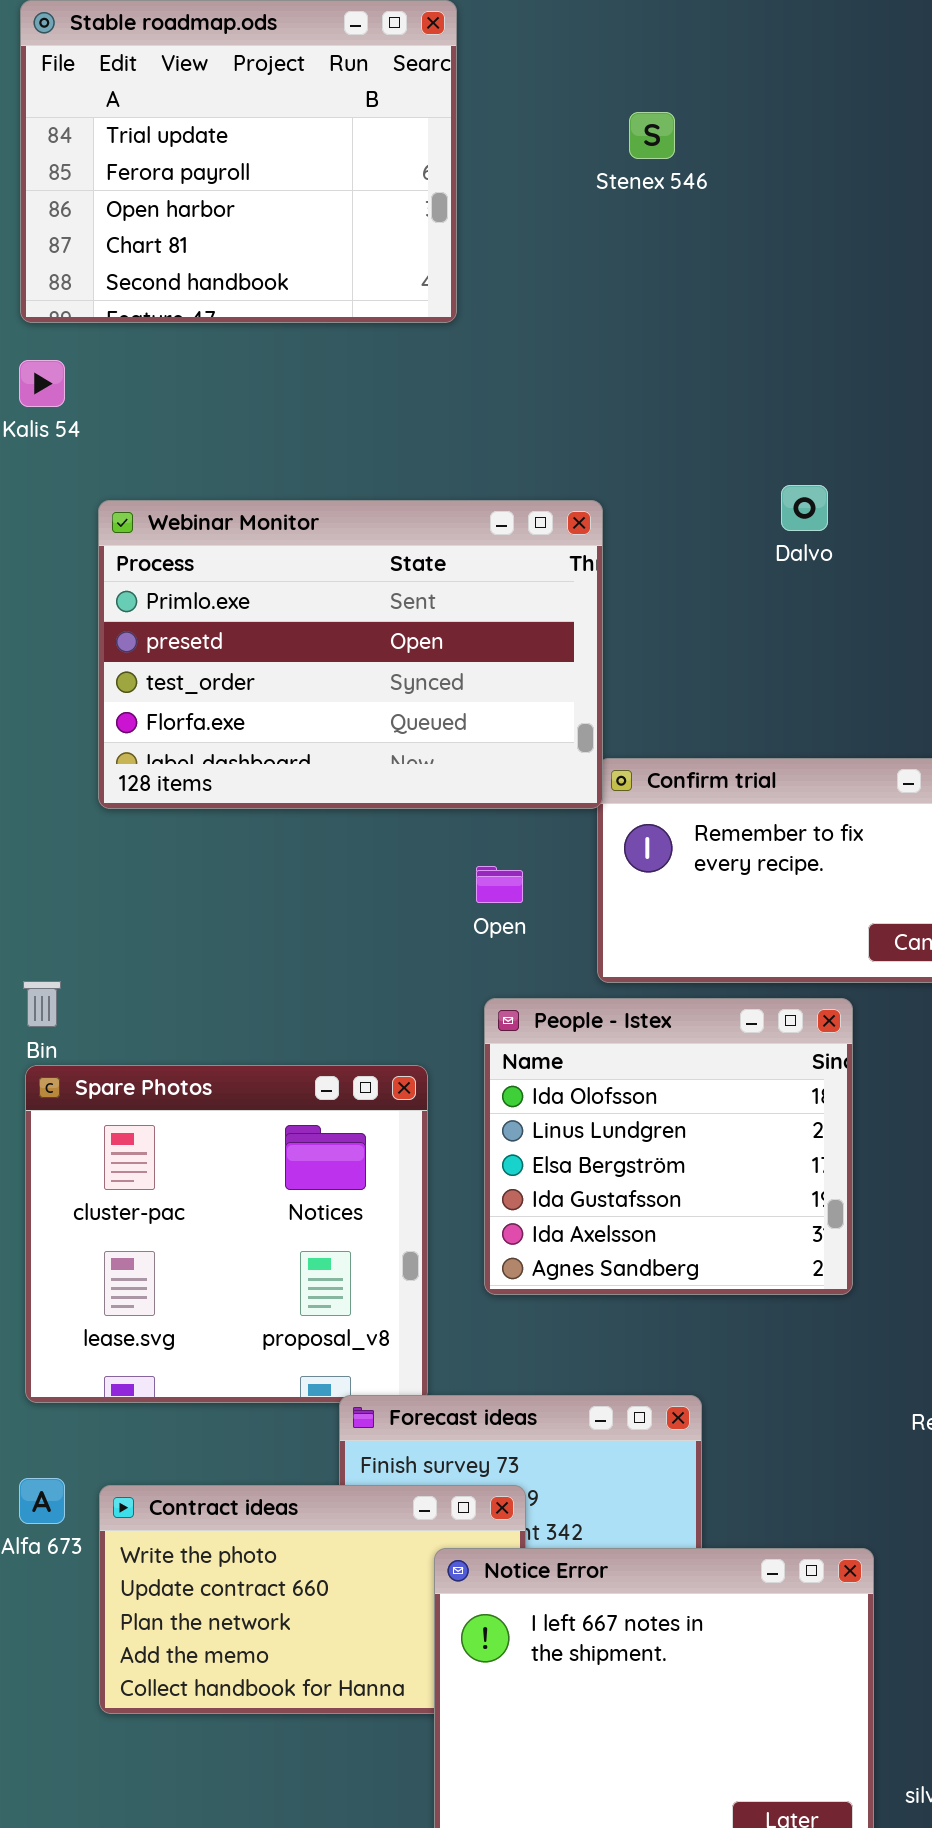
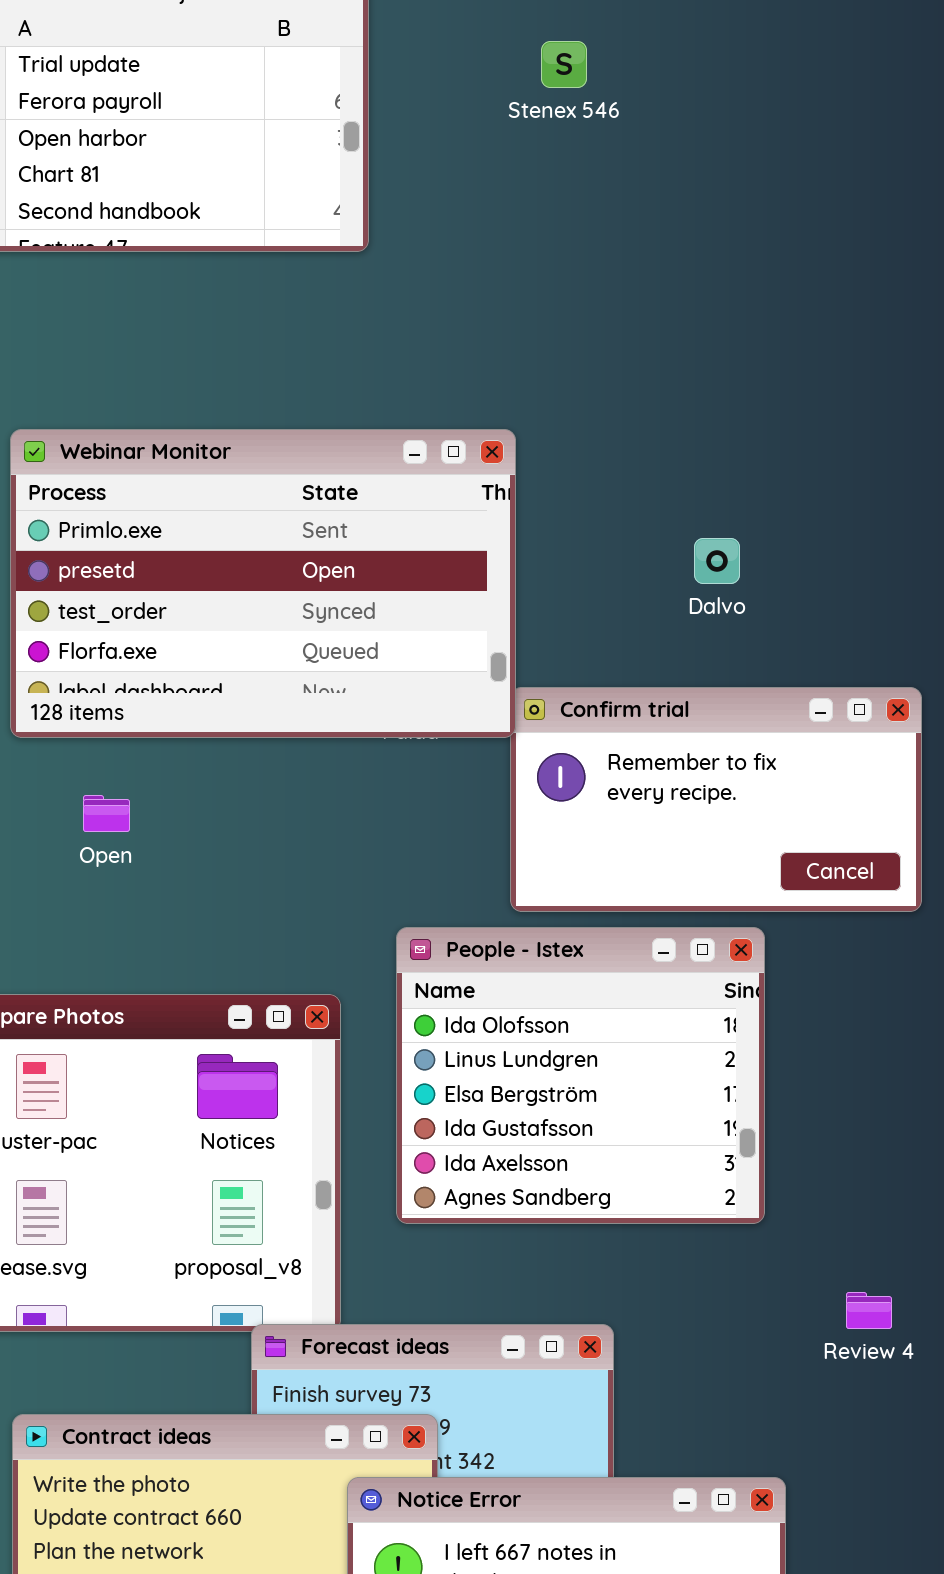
Dalvo: [781,485,828,531] -> [694,538,740,584], moved
Open: [476,866,523,903] -> [83,795,130,832], moved

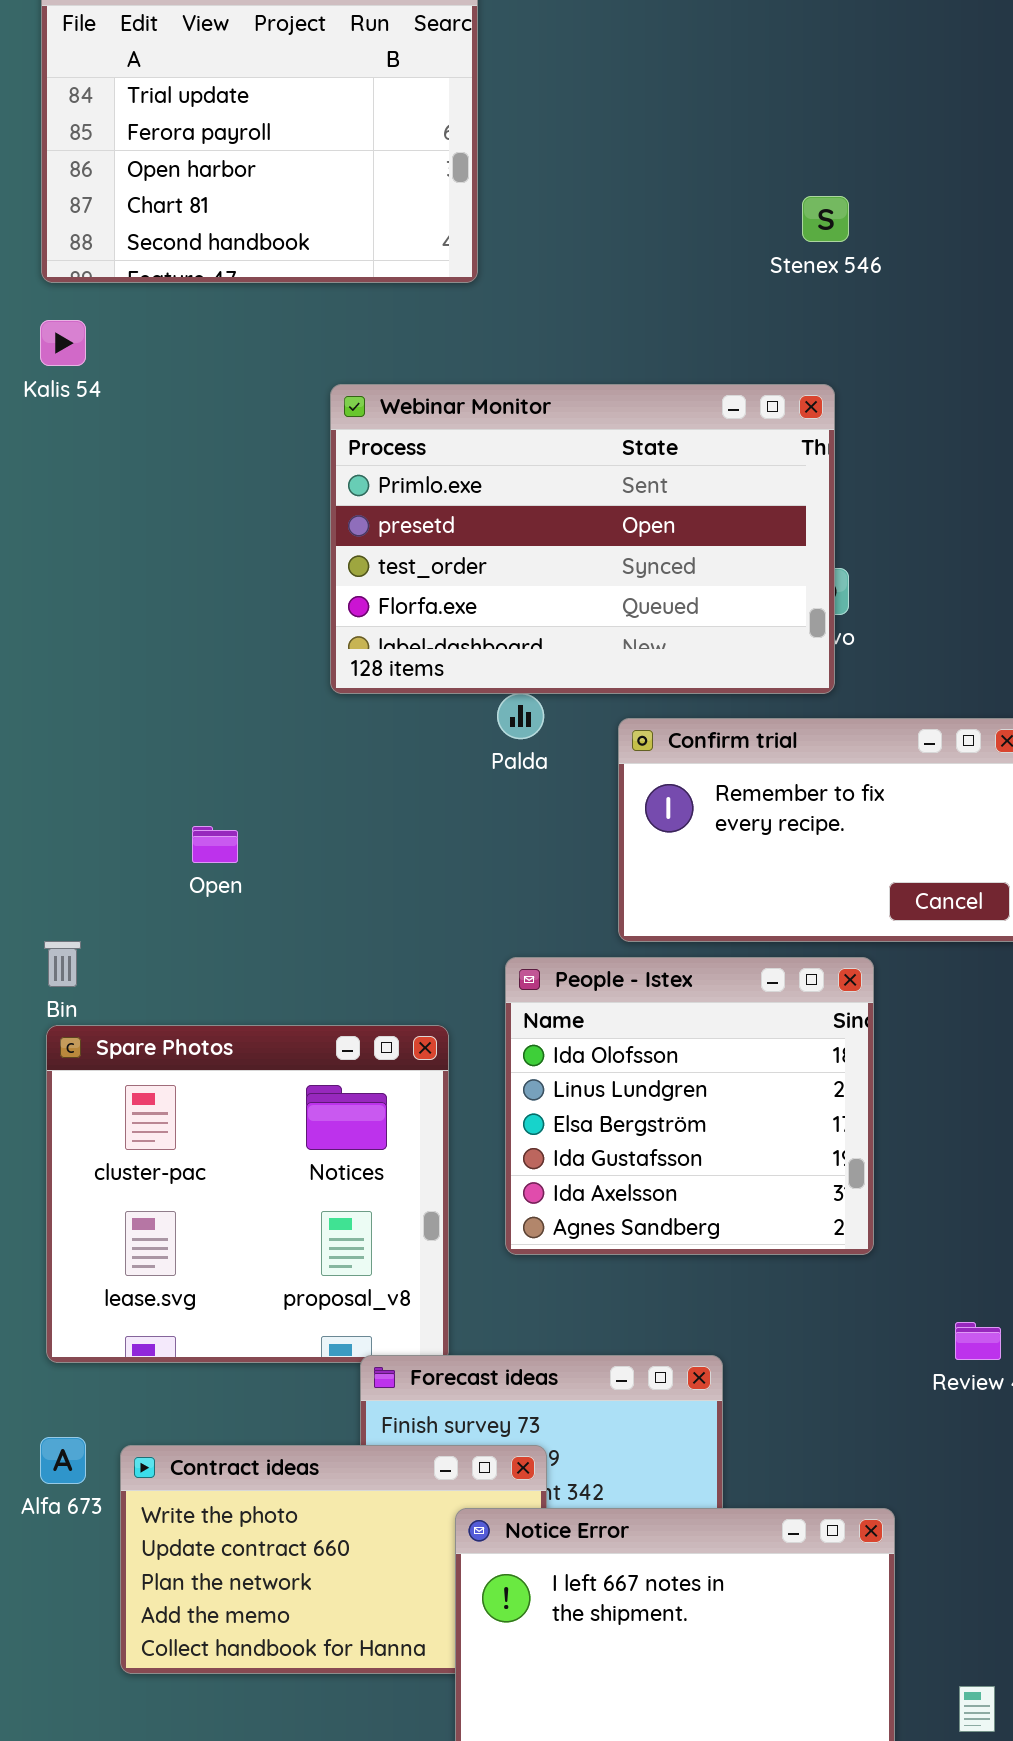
Stenex 546: [541,41,587,88] -> [802,196,849,242], moved
Webinar Monitor: [10,429,516,738] -> [330,384,835,694], moved

